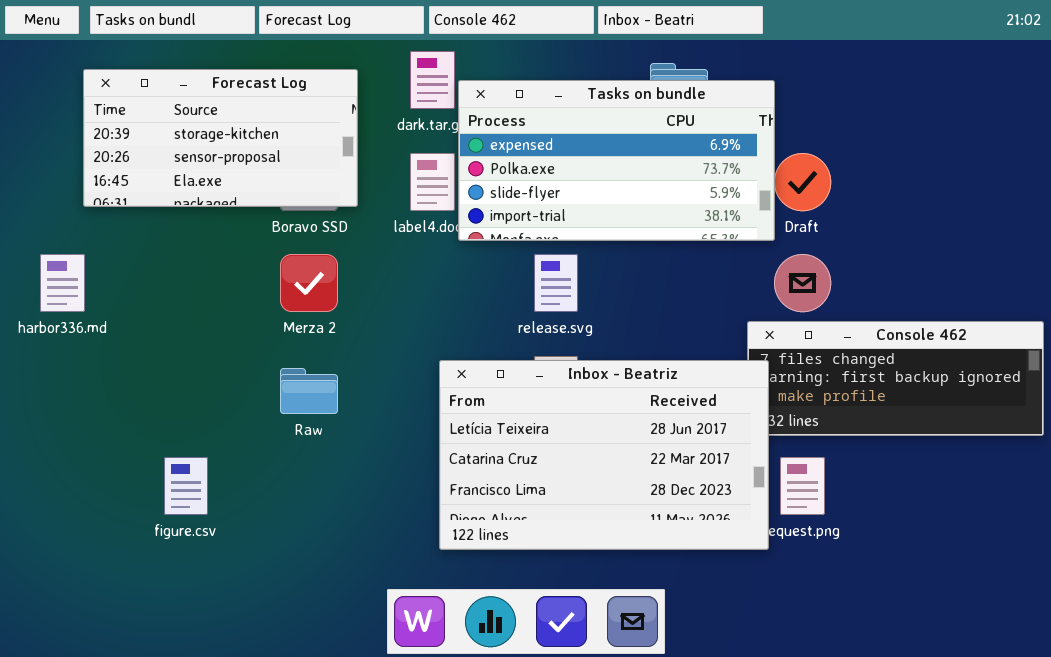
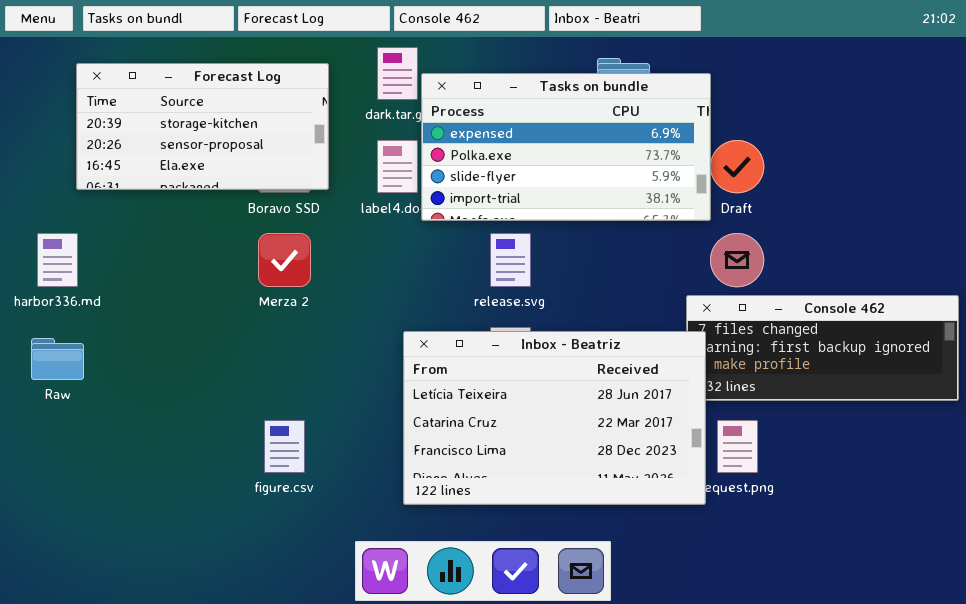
Raw: [280,368,338,414] -> [31,338,84,380], moved
figure.csv: [164,457,208,515] -> [264,420,305,473], moved

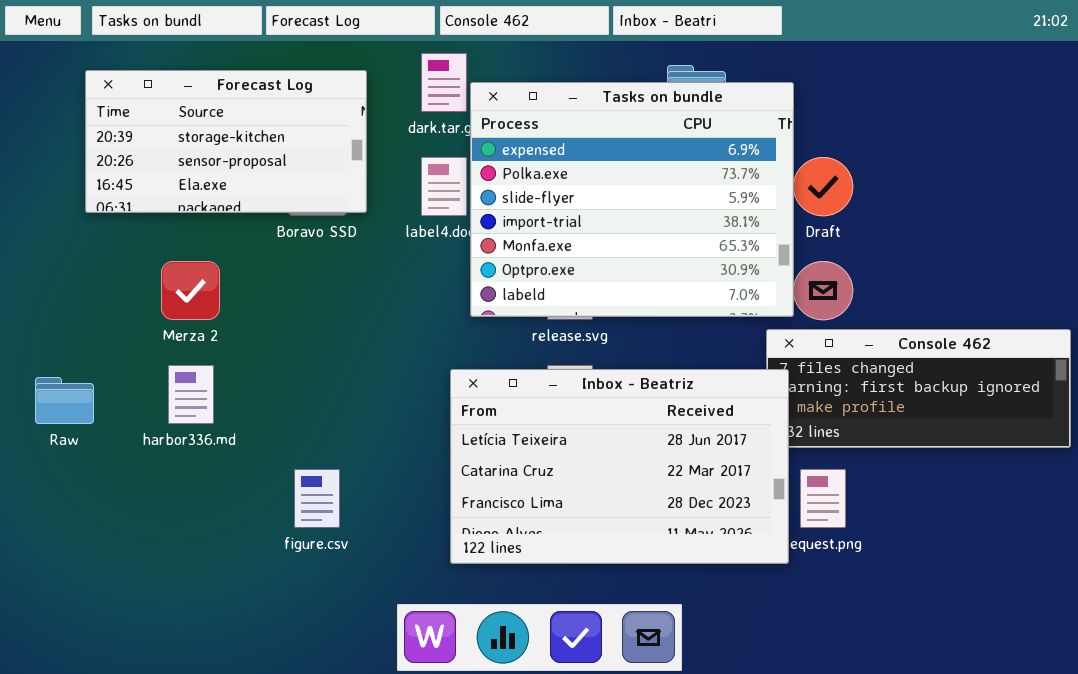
Tasks on bundle: [421,73,711,221] -> [470,82,794,317], resized
harbor336.md: [37,233,78,287] -> [168,365,214,424], moved
Merza 2: [258,233,311,287] -> [161,261,220,320], moved

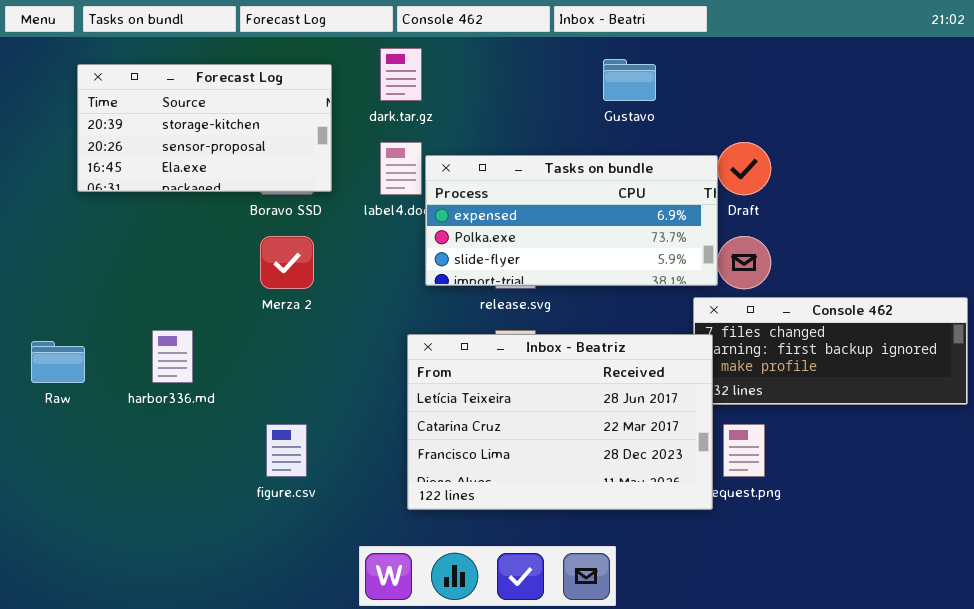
Tasks on bundle: [470,82,794,317] -> [425,155,718,286], resized
Merza 2: [161,261,220,320] -> [260,236,314,289], moved

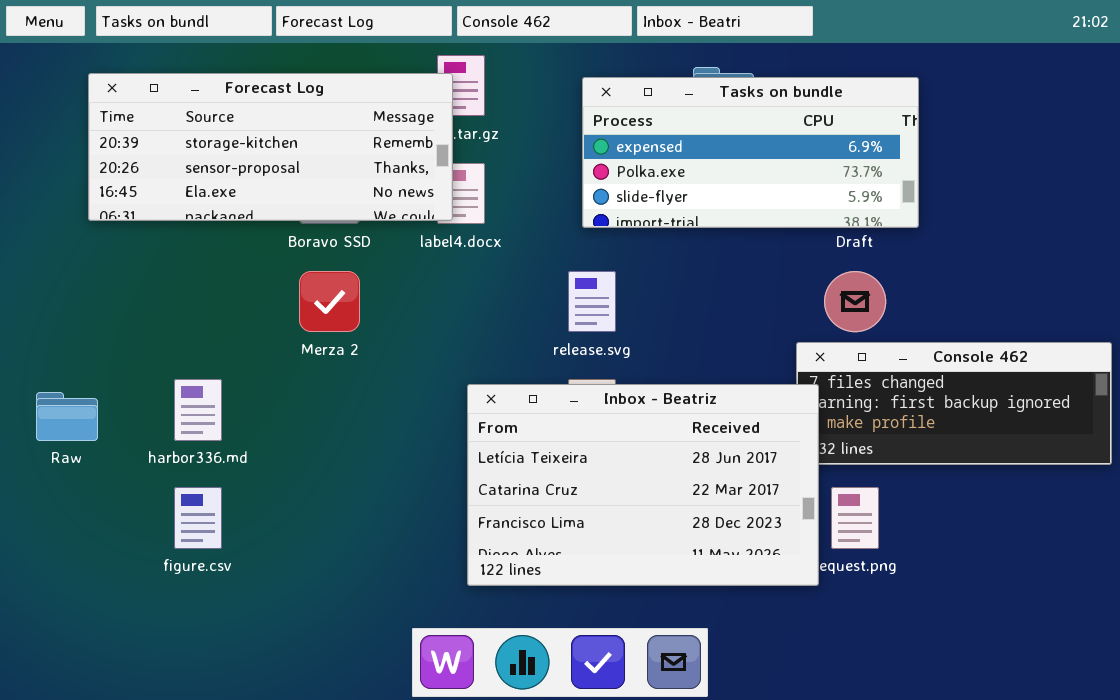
Forecast Log: [77,64,332,192] -> [88,73,453,221], resized
Tasks on bundle: [425,155,718,286] -> [582,77,919,228], moved
figure.csv: [266,424,307,477] -> [174,487,222,549], moved

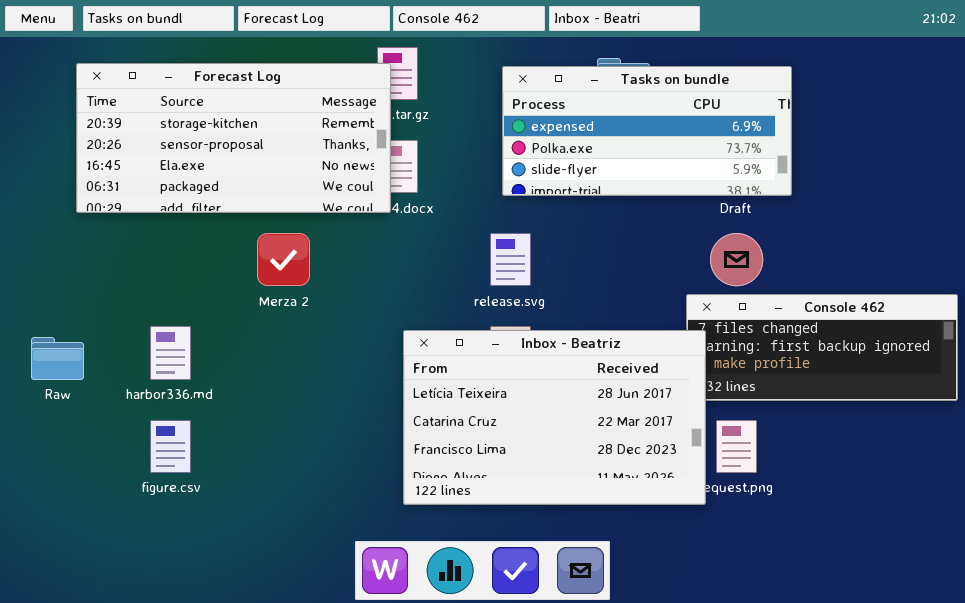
Forecast Log: [88,73,453,221] -> [76,63,391,213], resized

